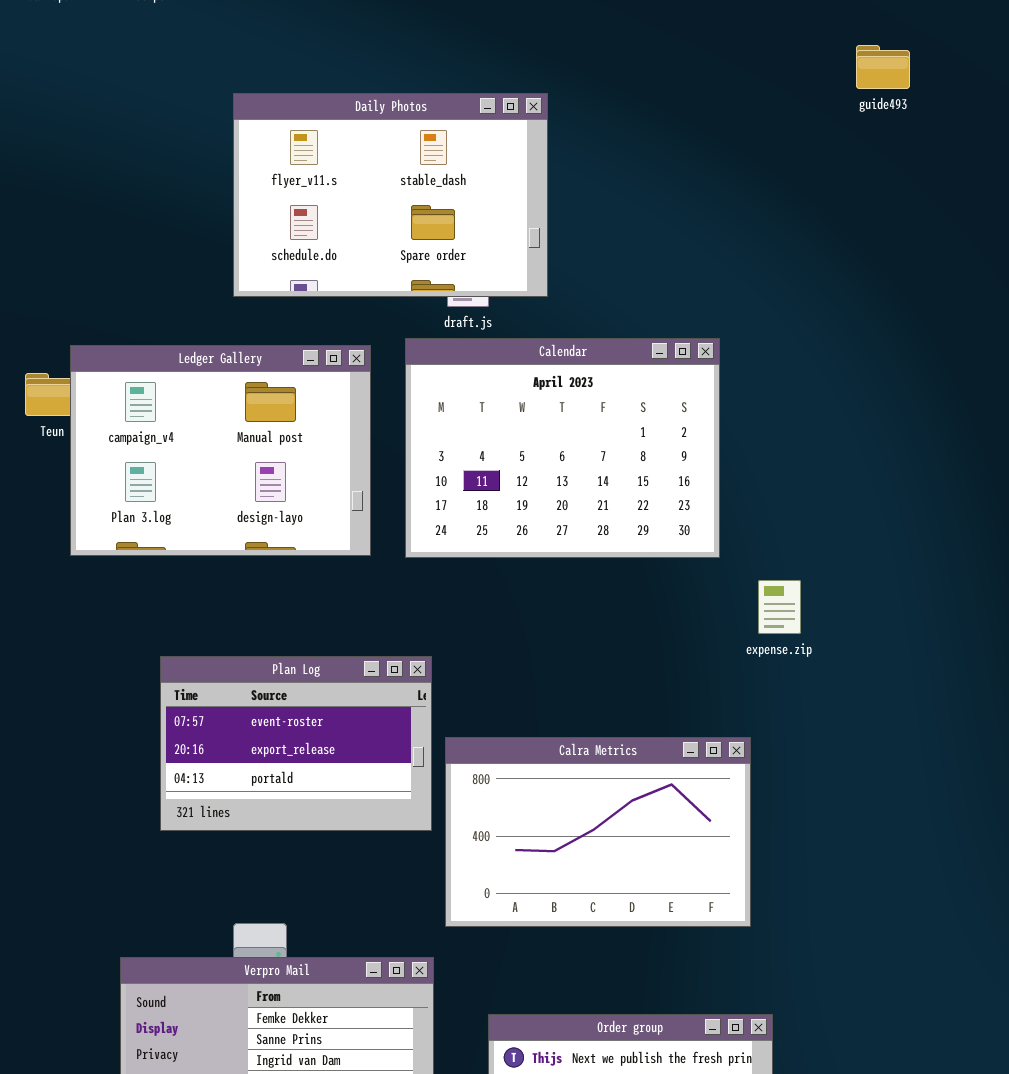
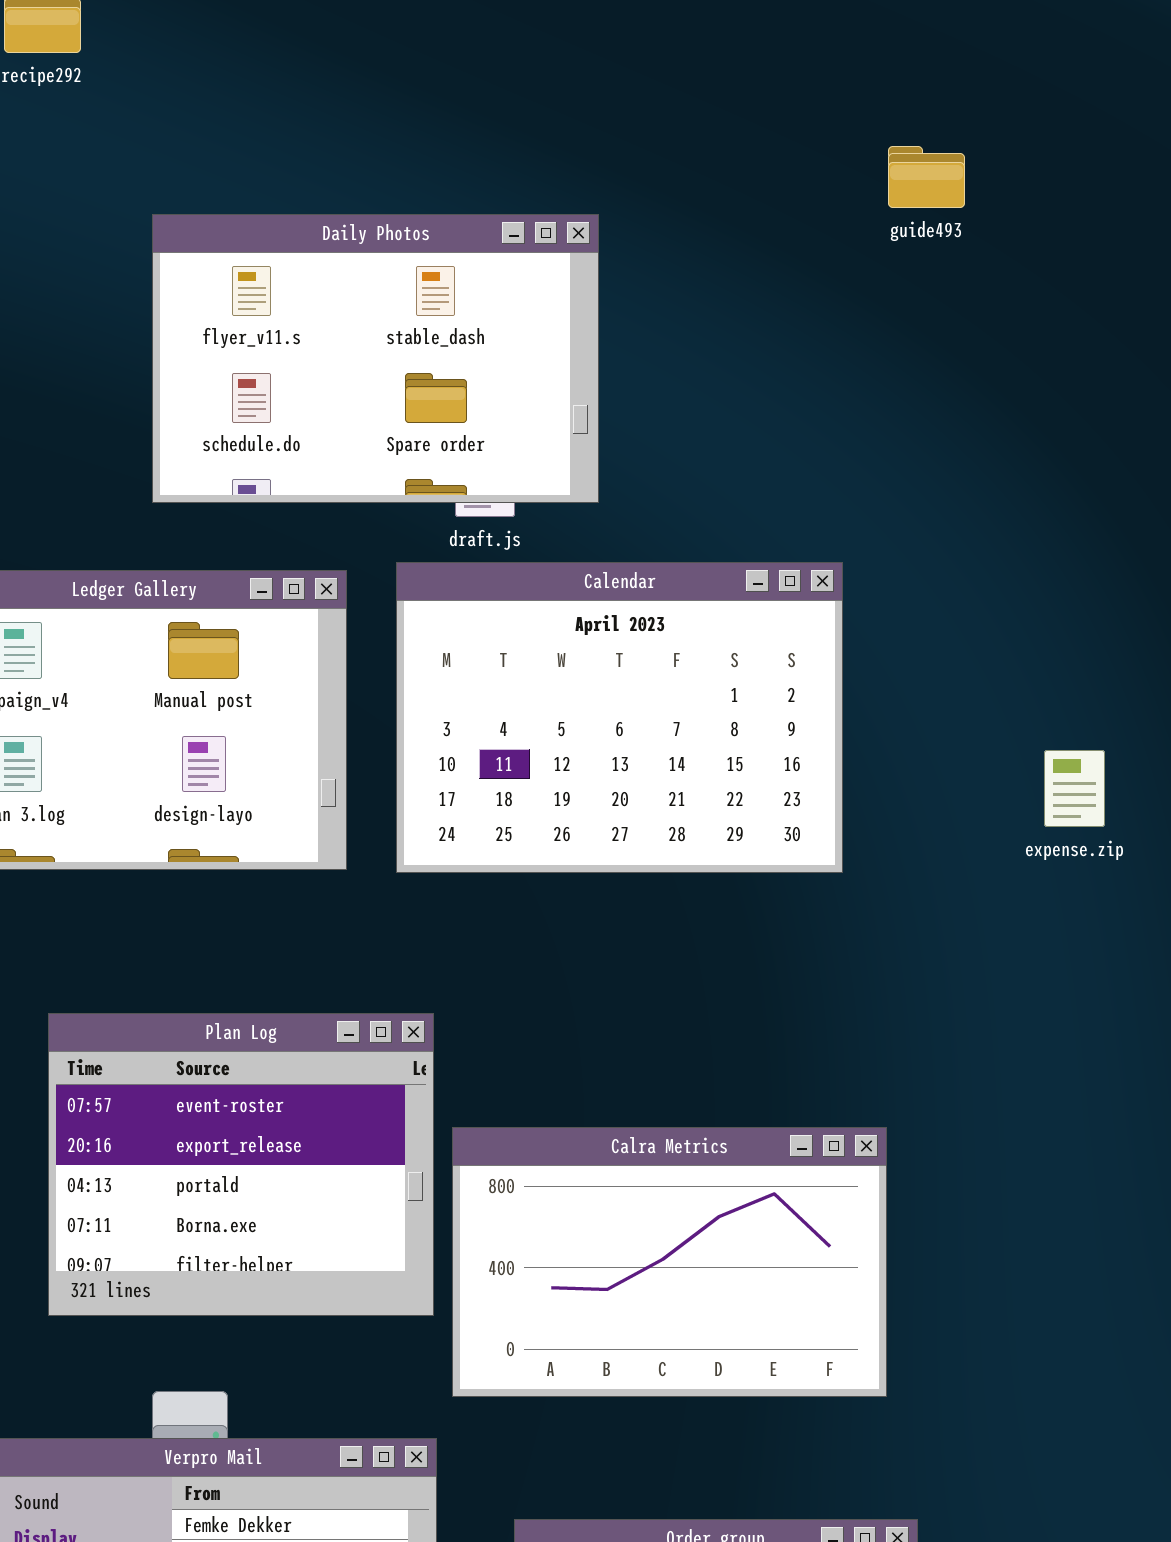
guide493: [856,45,910,89] -> [888,146,965,208], moved
expense.zip: [758,580,801,634] -> [1044,750,1105,827], moved
Plan Log: [160,656,432,831] -> [48,1013,434,1316], resized

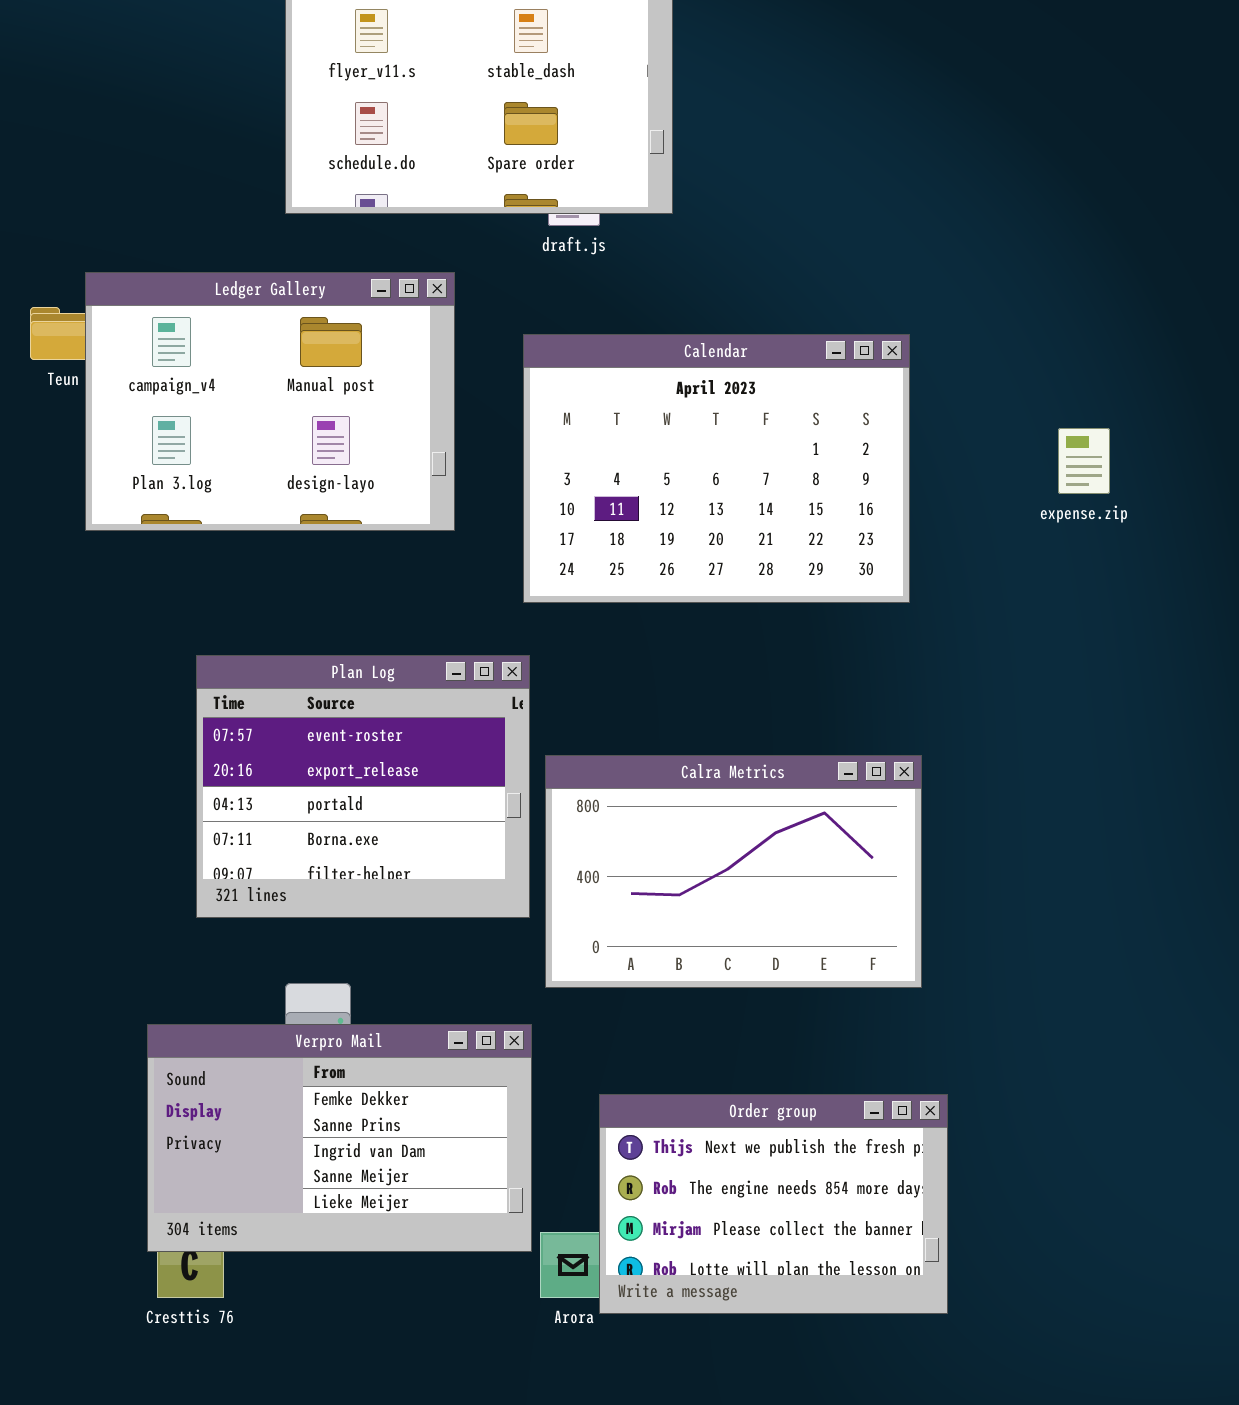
Calendar: [396,562,843,873] -> [523,334,910,603], moved

